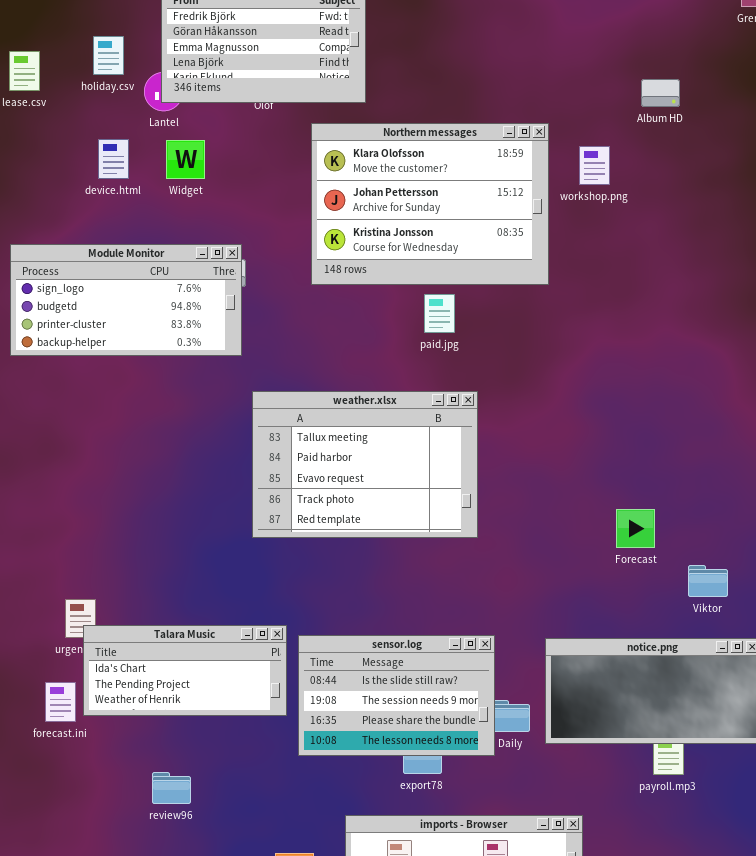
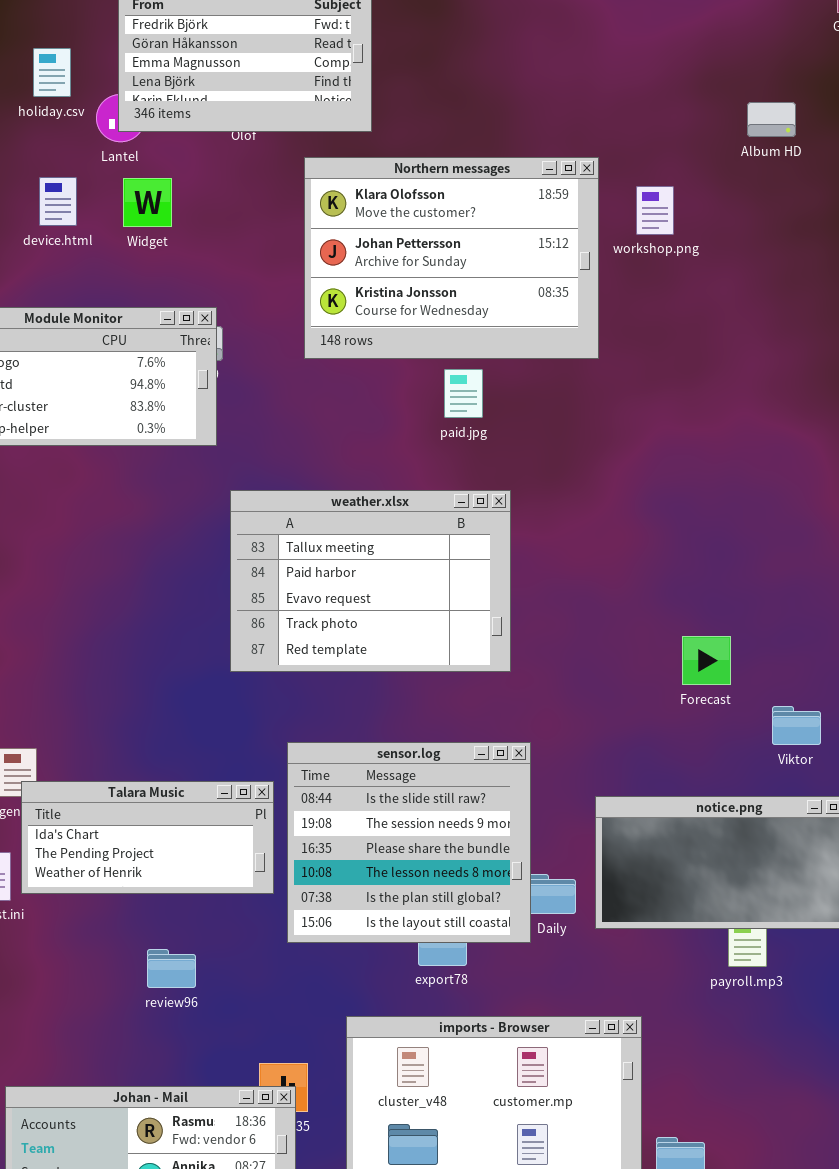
Album HD: [641,79,680,107] -> [747,102,796,137], moved
sensor.log: [298,635,495,756] -> [287,742,531,943], resized
review96: [152,772,191,804] -> [147,949,196,988], moved

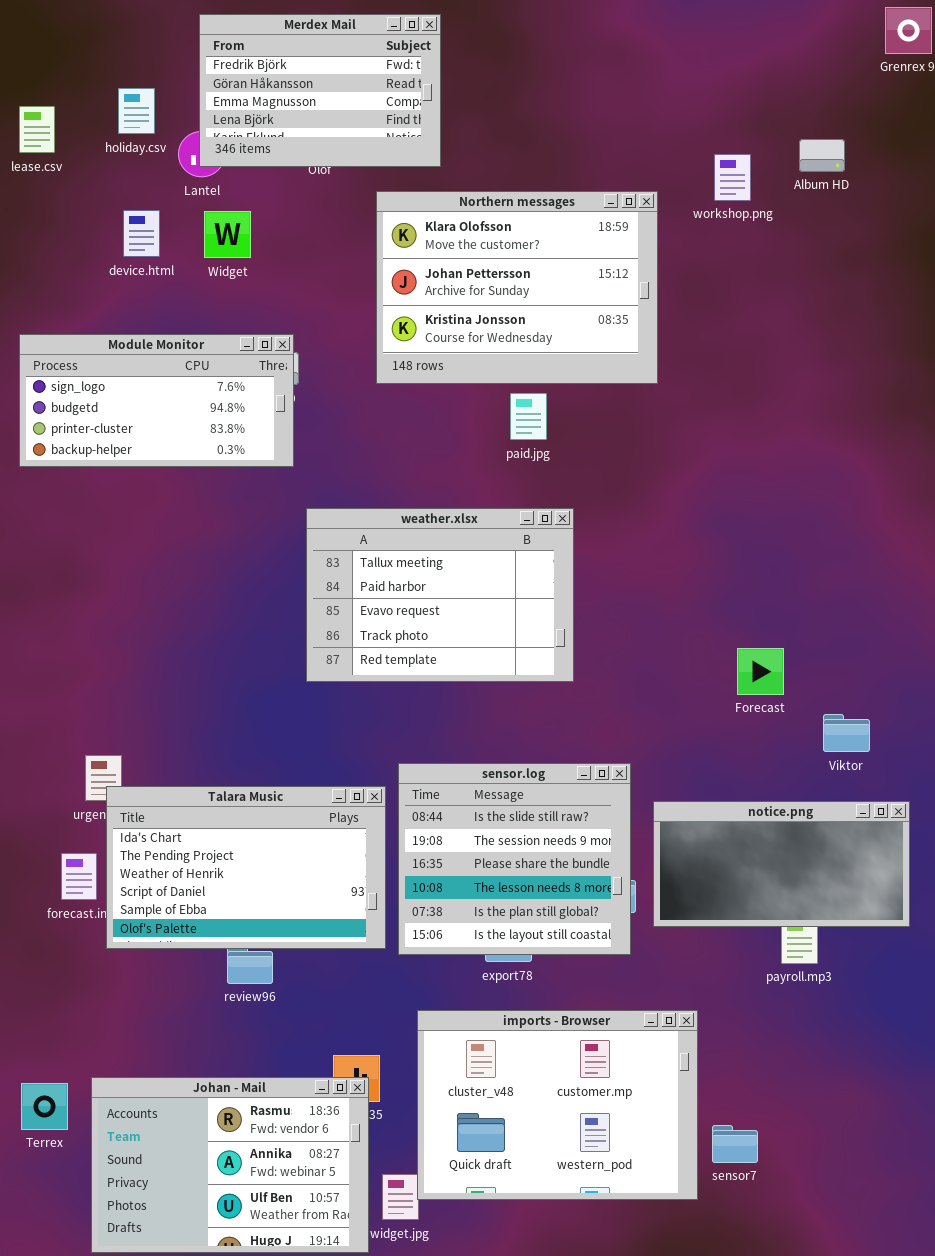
workshop.png: [636,186,674,235] -> [714,154,751,201], moved
sensor.log: [287,742,531,943] -> [398,763,631,955], moved
Talara Music: [21,781,274,894] -> [106,786,386,949], resized

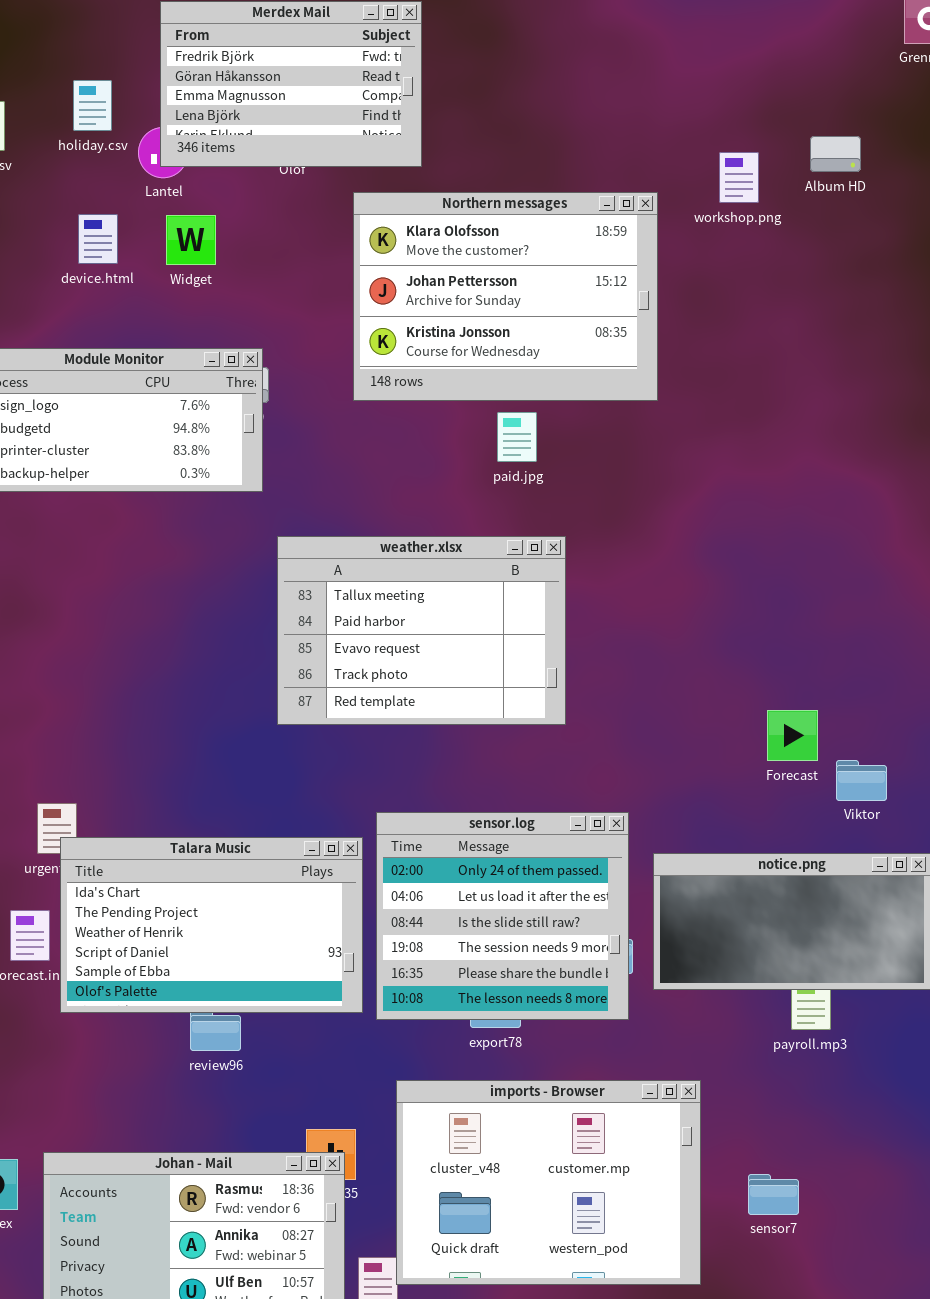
Forecast: [737,648,784,695] -> [767,710,818,761], moved
sensor.log: [398,763,631,955] -> [376,812,629,1020], scrolled up 2 rows
sensor7: [712,1125,758,1163] -> [748,1174,799,1215], moved

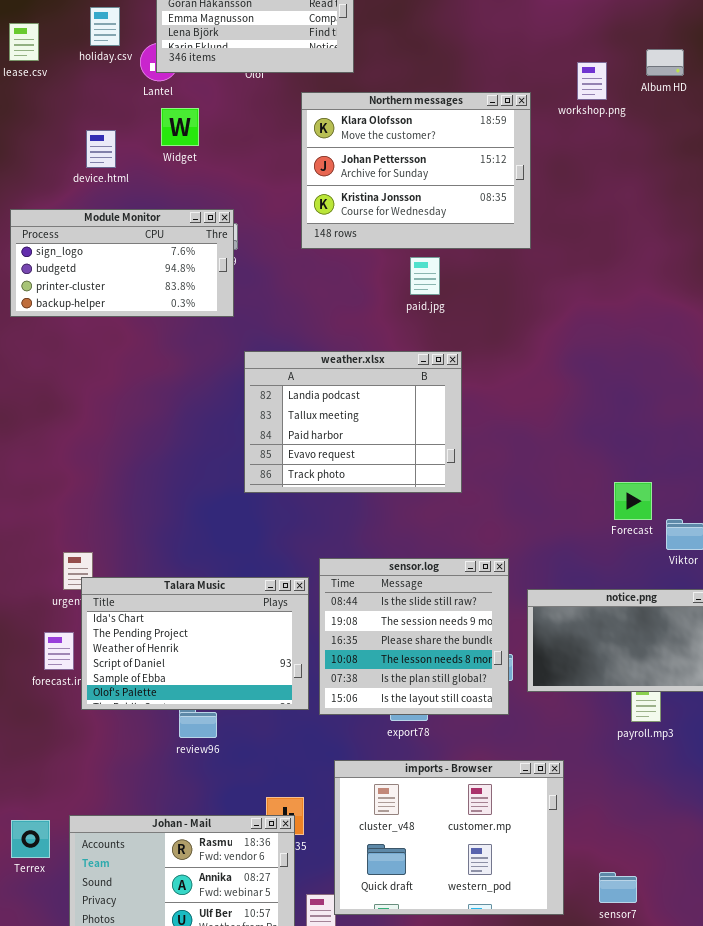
device.html: [78,214,118,264] -> [86,130,116,168], moved
weather.xlsx: [277,536,566,725] -> [244,351,462,493], scrolled up 1 row
sensor.log: [376,812,629,1020] -> [319,558,509,715], scrolled down 2 rows
sensor7: [748,1174,799,1215] -> [599,872,637,903], moved

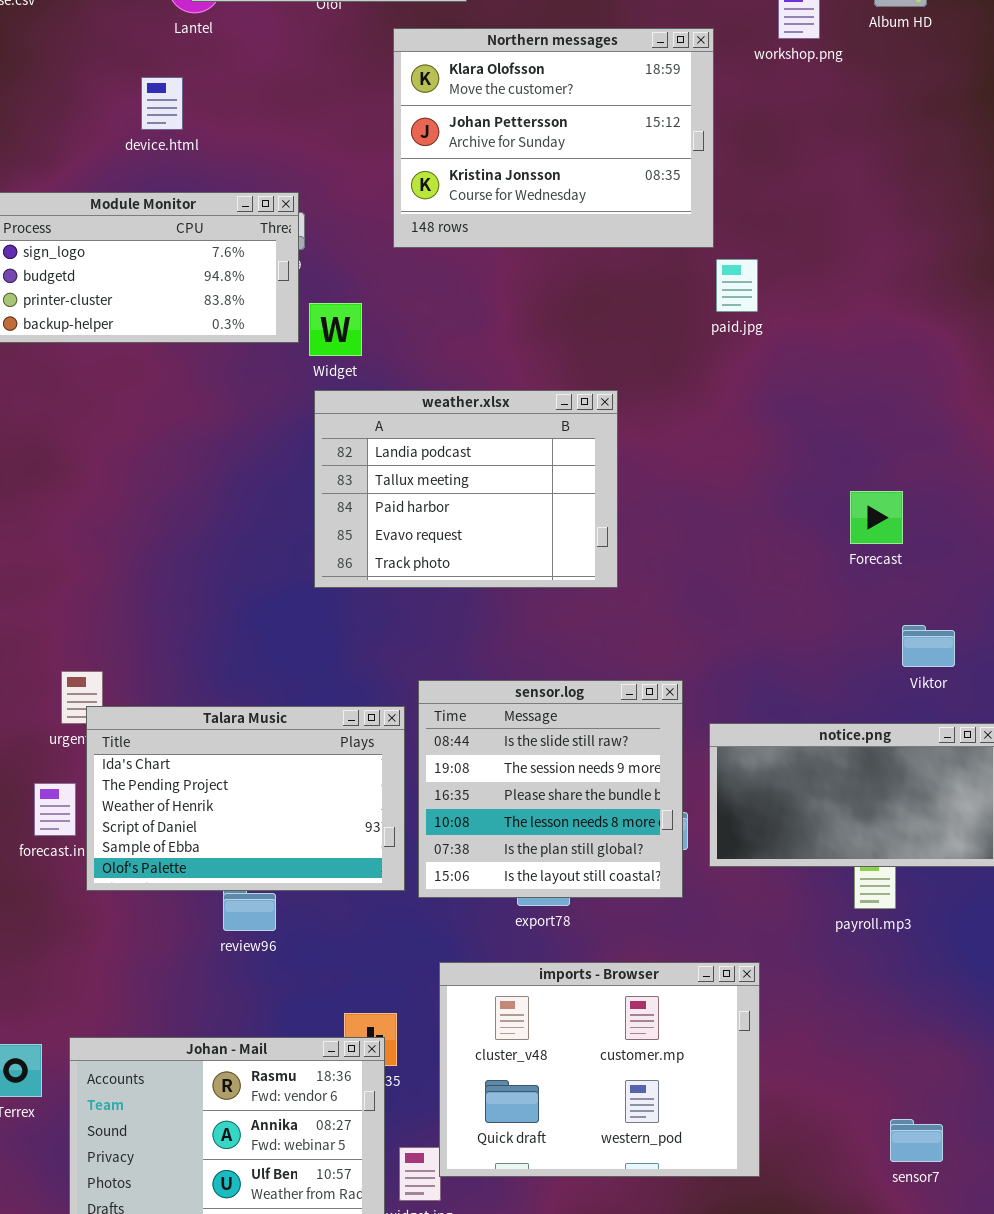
Widget: [161,108,199,146] -> [309,303,362,356], moved
device.html: [86,130,116,168] -> [141,77,183,130], moved
paid.jpg: [410,257,440,295] -> [716,259,758,312], moved
Forecast: [614,482,652,520] -> [850,491,903,544], moved
sensor7: [599,872,637,903] -> [890,1119,943,1162], moved

